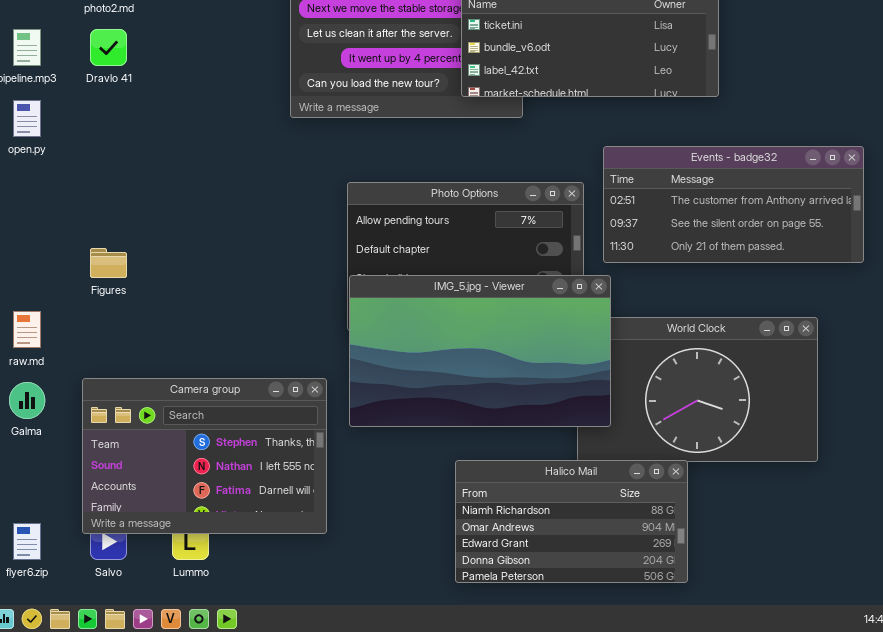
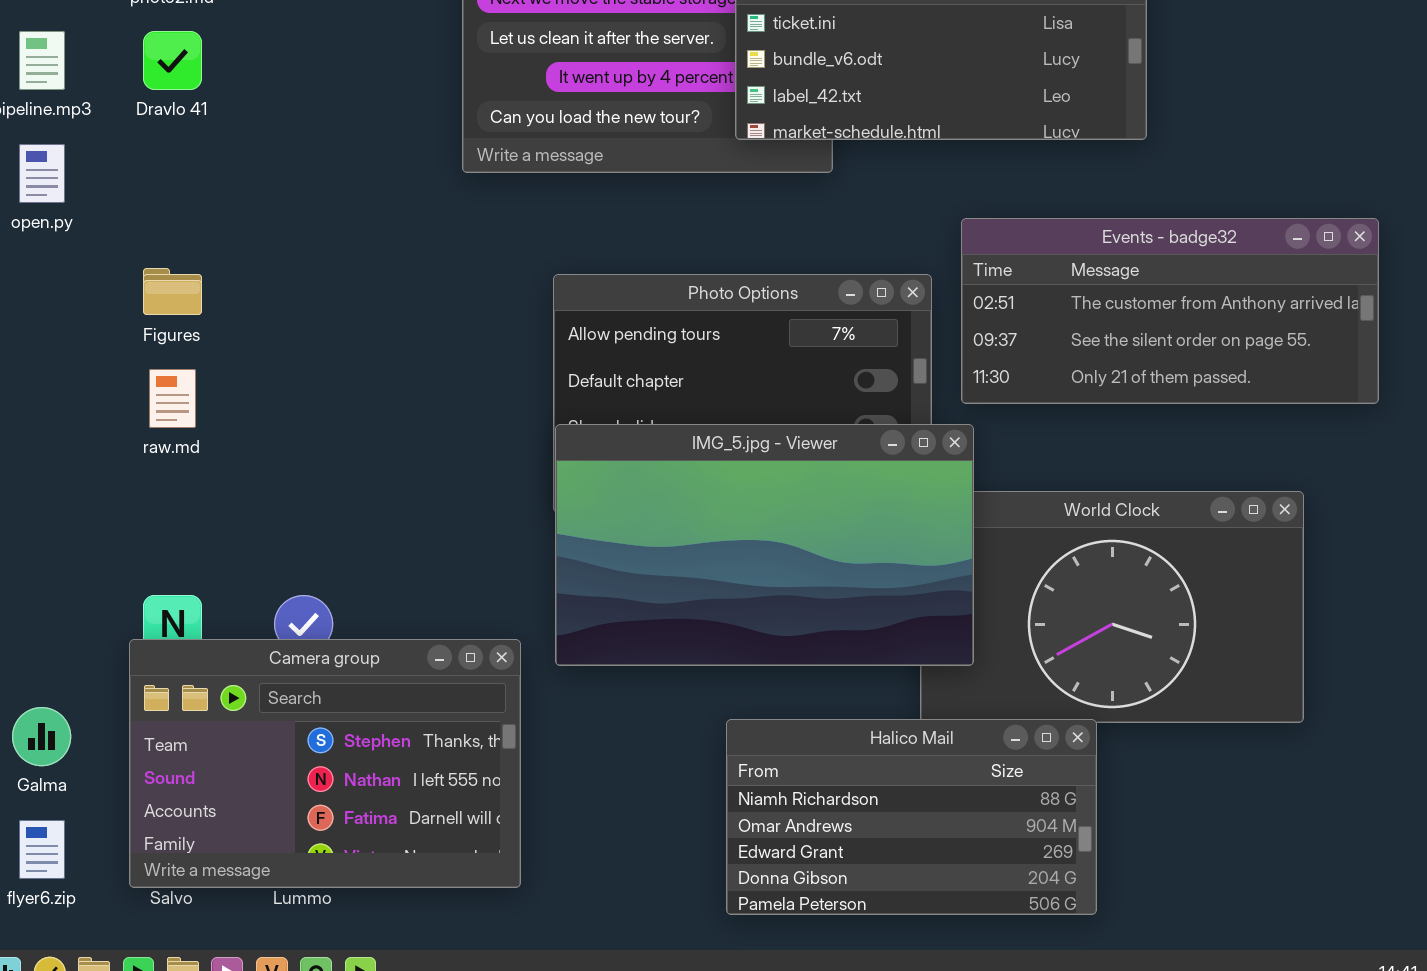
Figures: [90,248,127,278] -> [143,268,202,315], moved
raw.md: [13,311,41,348] -> [149,369,196,428], moved
Camera group: [82,378,327,534] -> [129,639,521,888], moved
Galma: [9,382,45,419] -> [12,707,71,766], moved

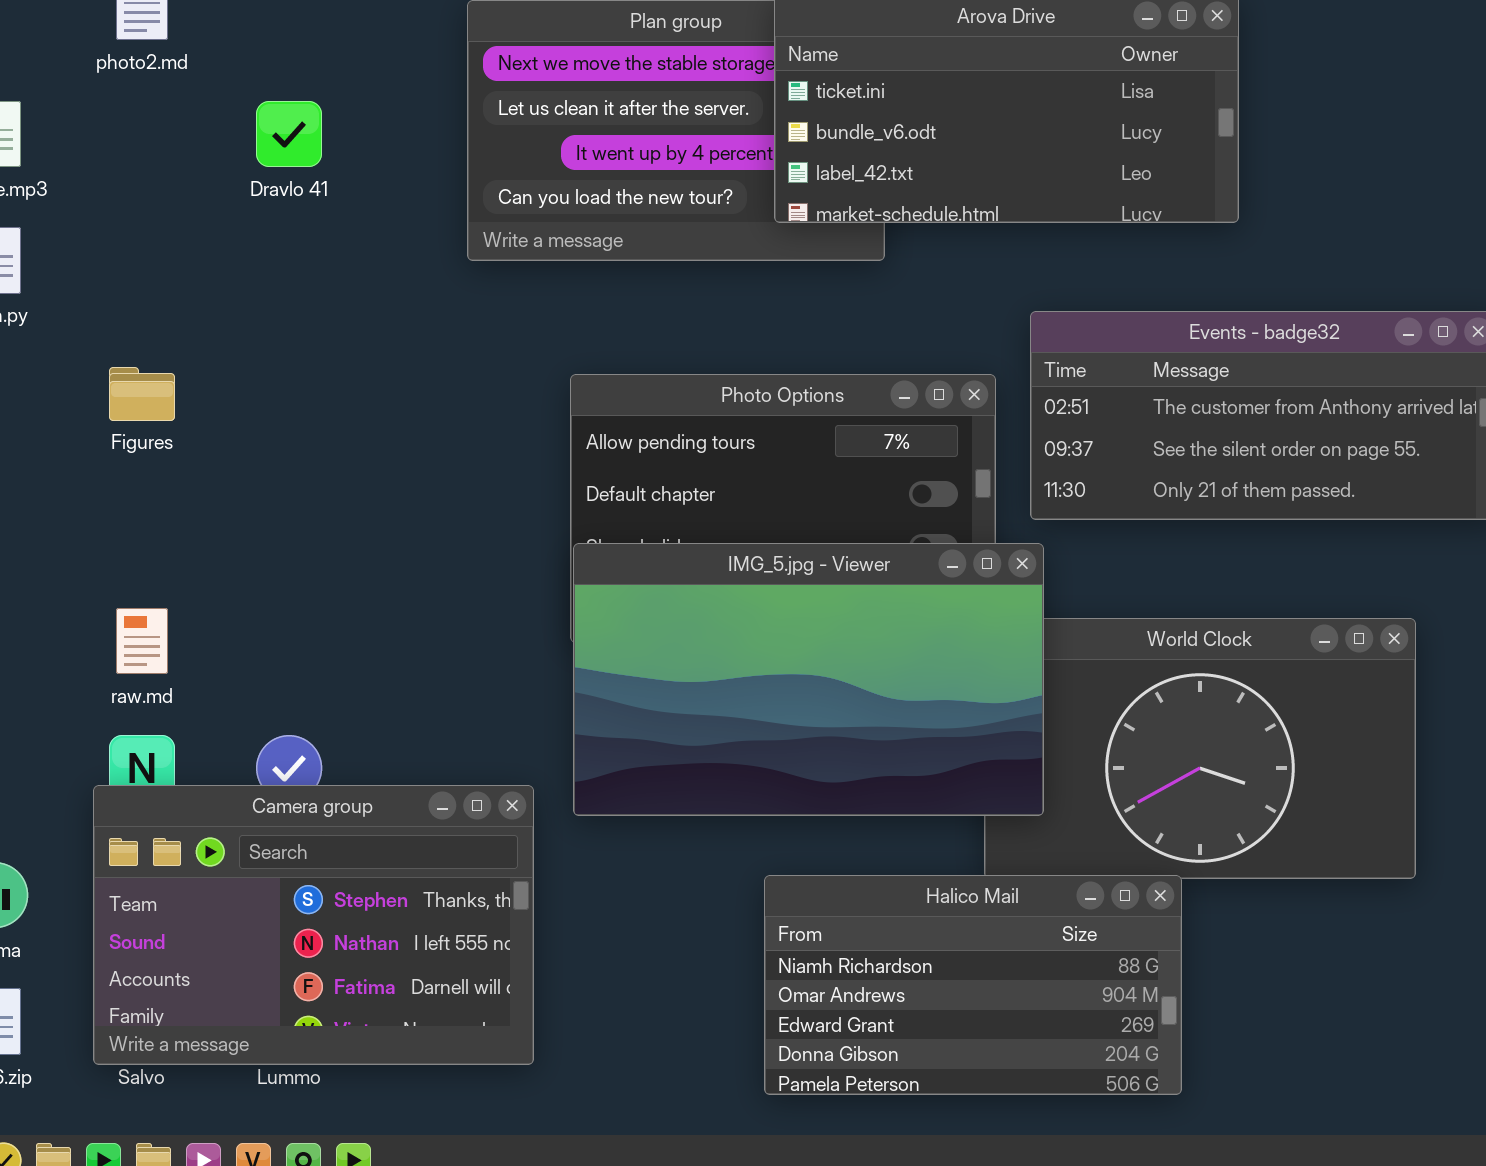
Dravlo 41: [143,31,202,90] -> [256,101,322,167], moved
raw.md: [149,369,196,428] -> [116,608,168,674], moved

